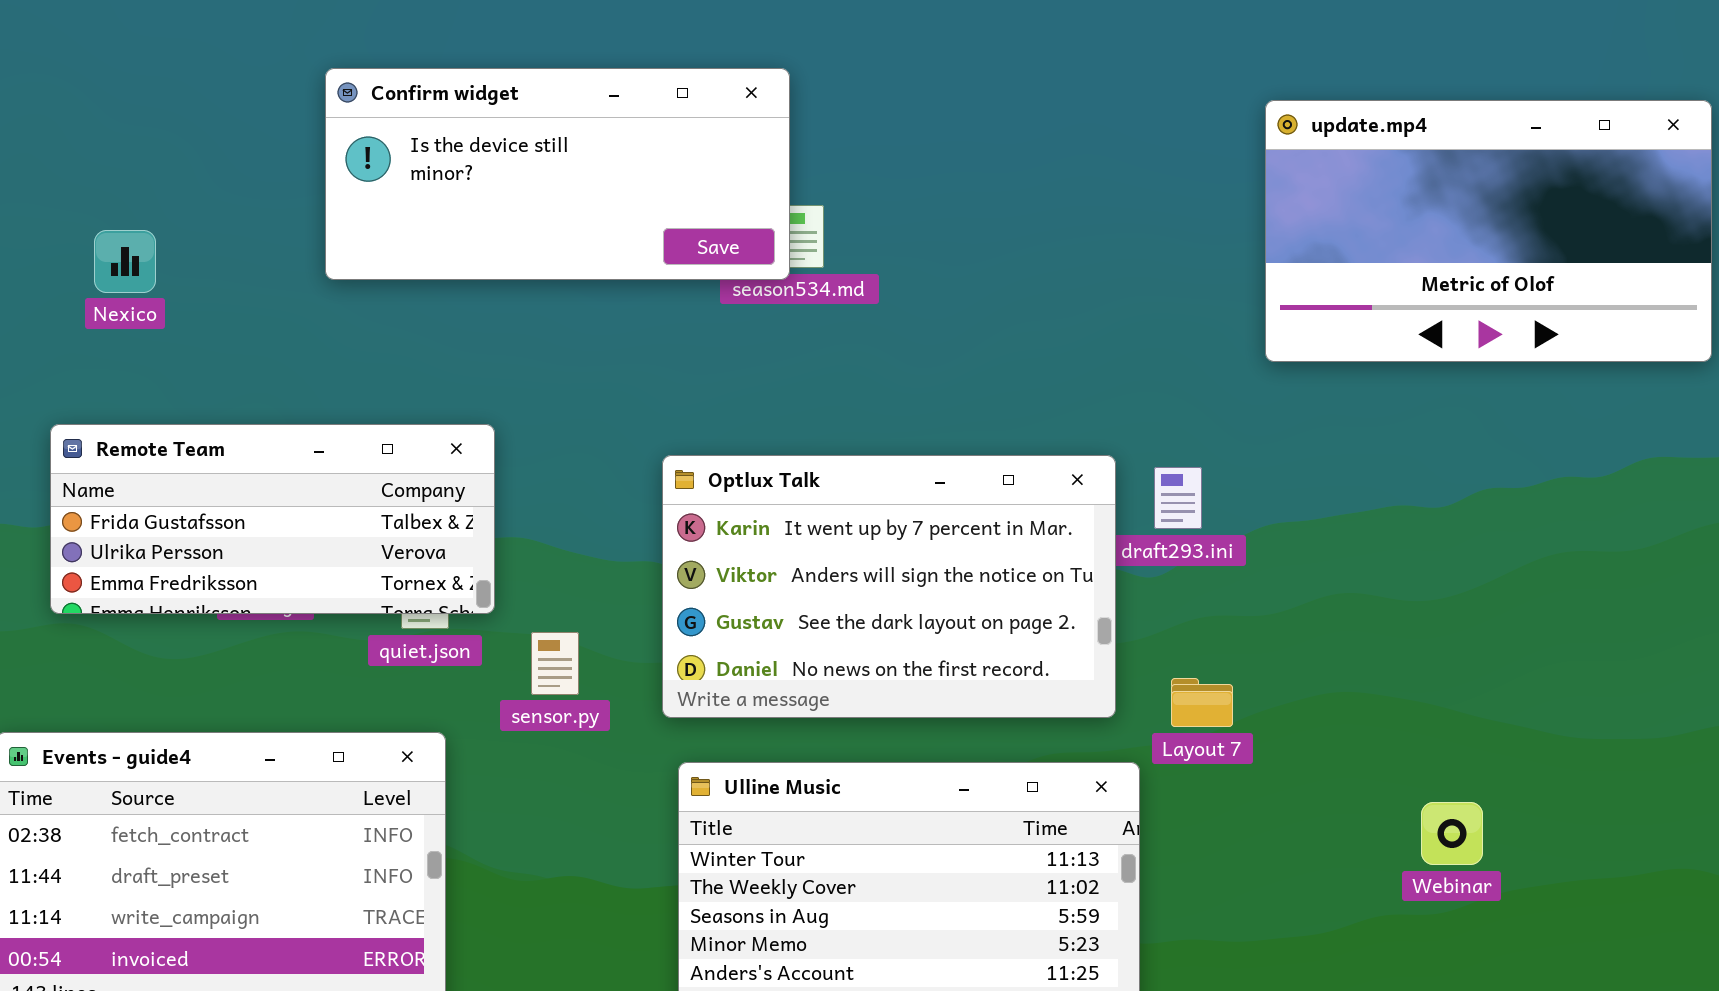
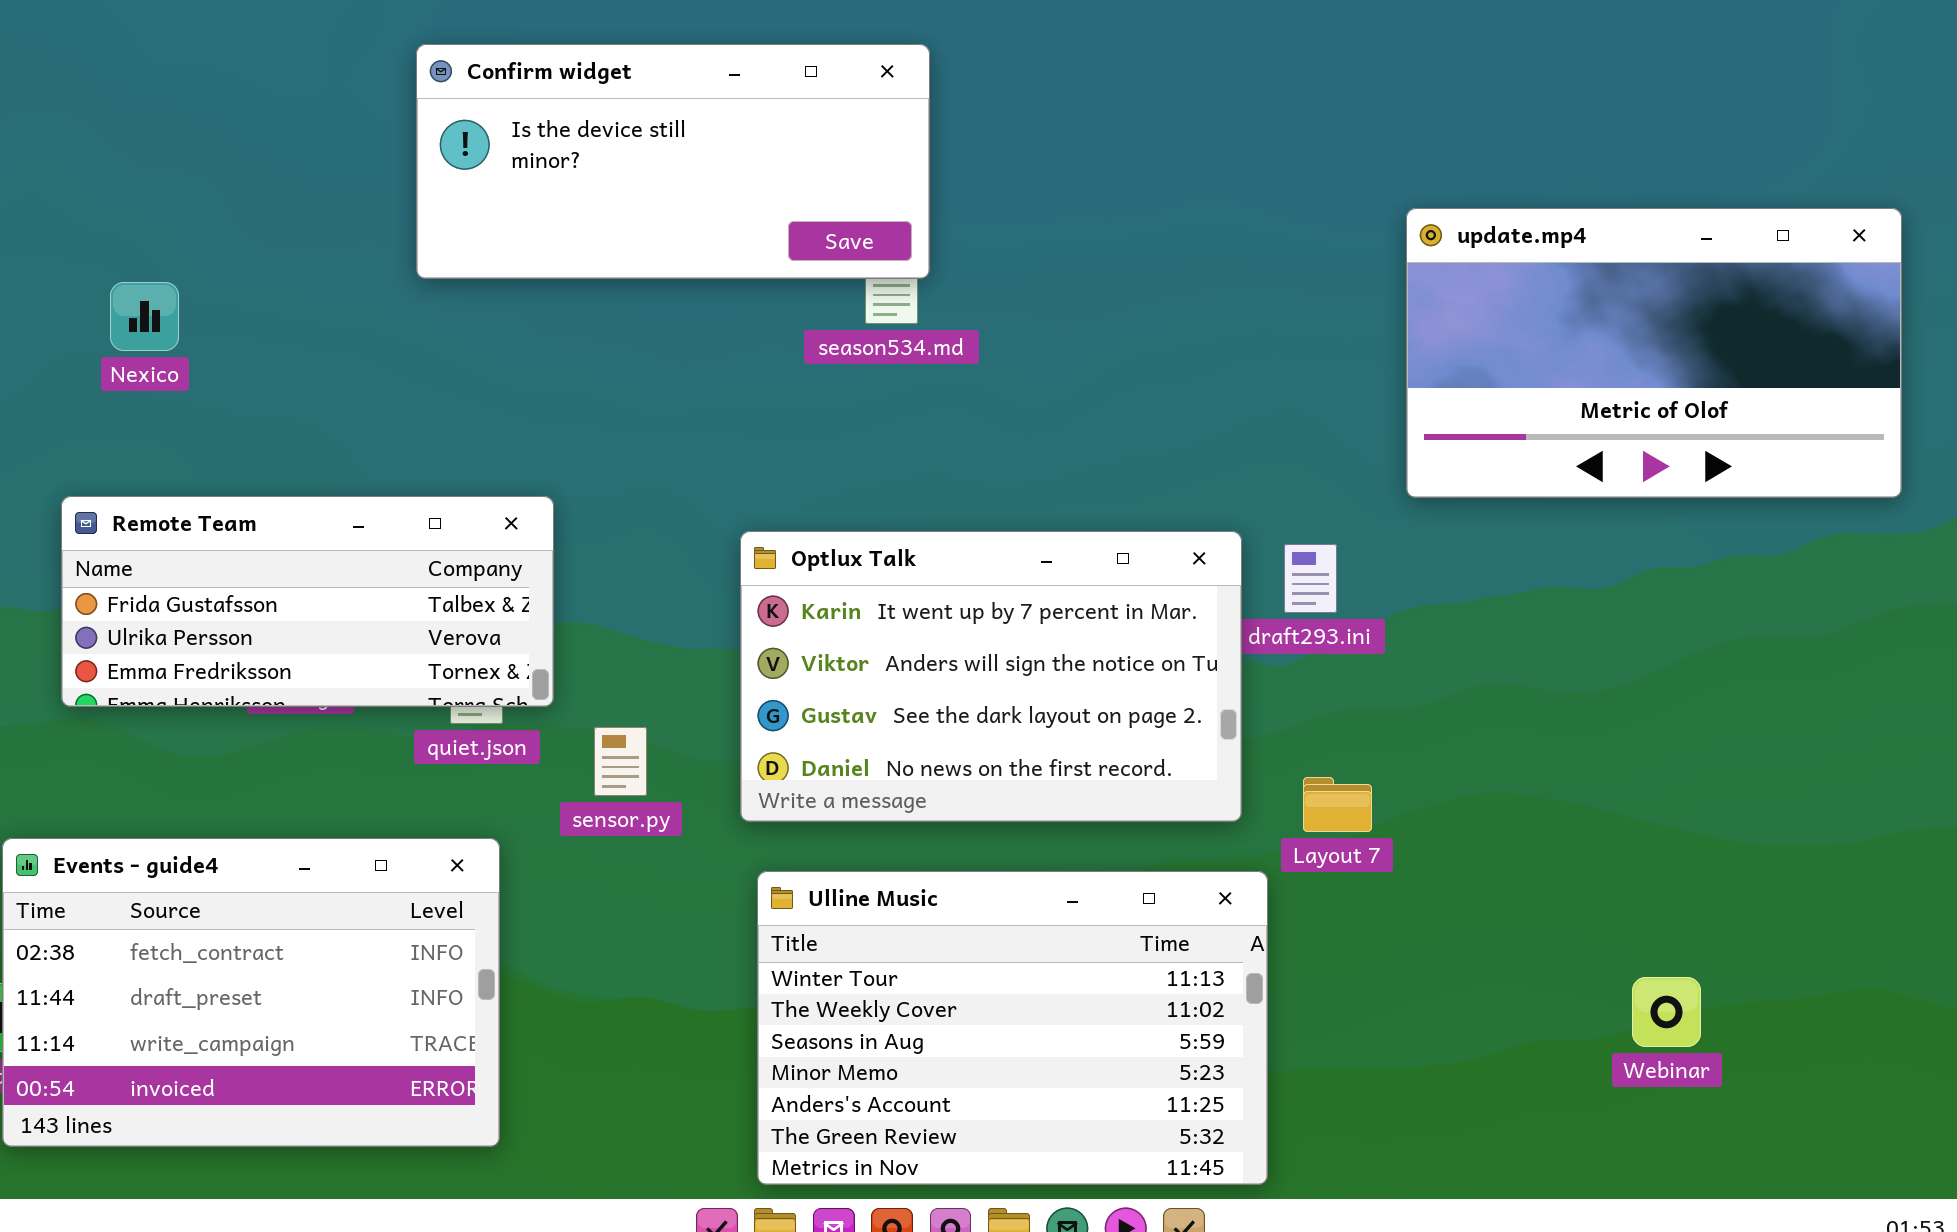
Confirm widget: [325,68,790,280] -> [416,44,930,279], moved
update.mp4: [1265,100,1712,362] -> [1406,208,1902,498], moved
Webinar: [1421,802,1483,865] -> [1632,977,1701,1047], moved

